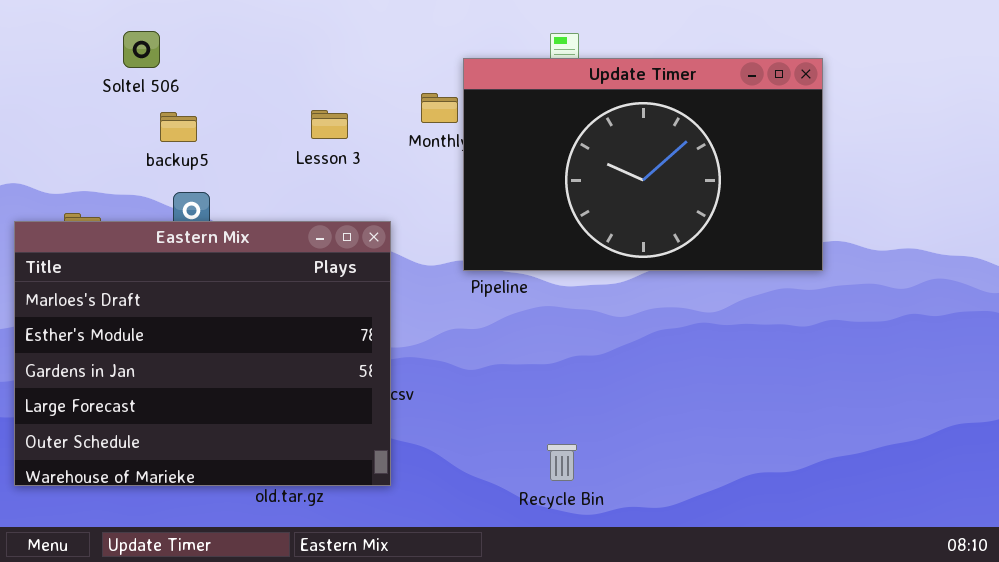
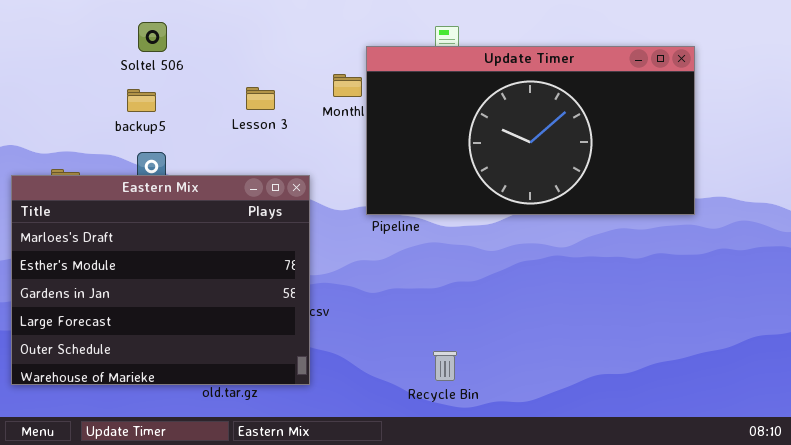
Soltel 506: [123,31,160,68] -> [138,22,167,52], moved
Update Timer: [463,58,823,271] -> [366,46,695,215], resized

